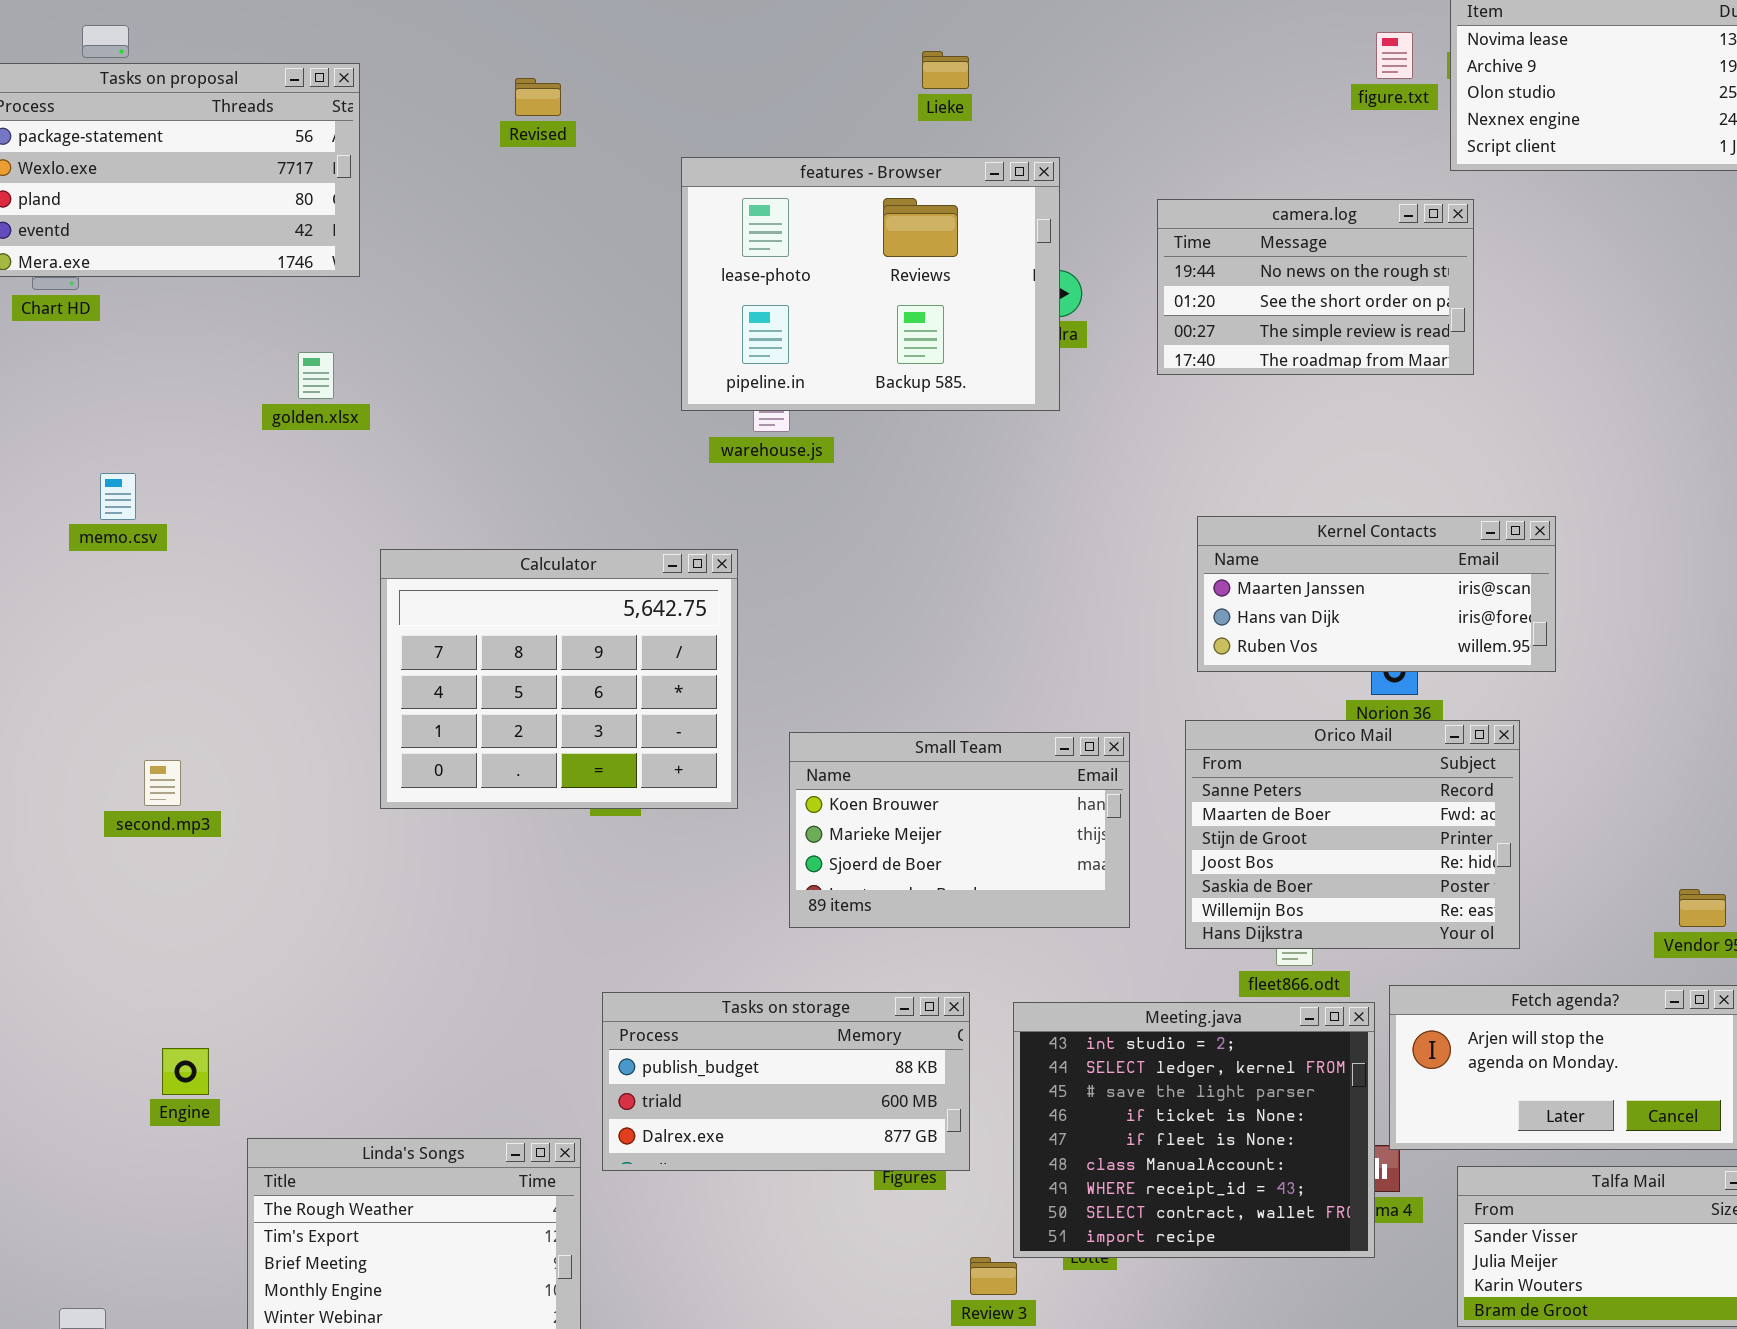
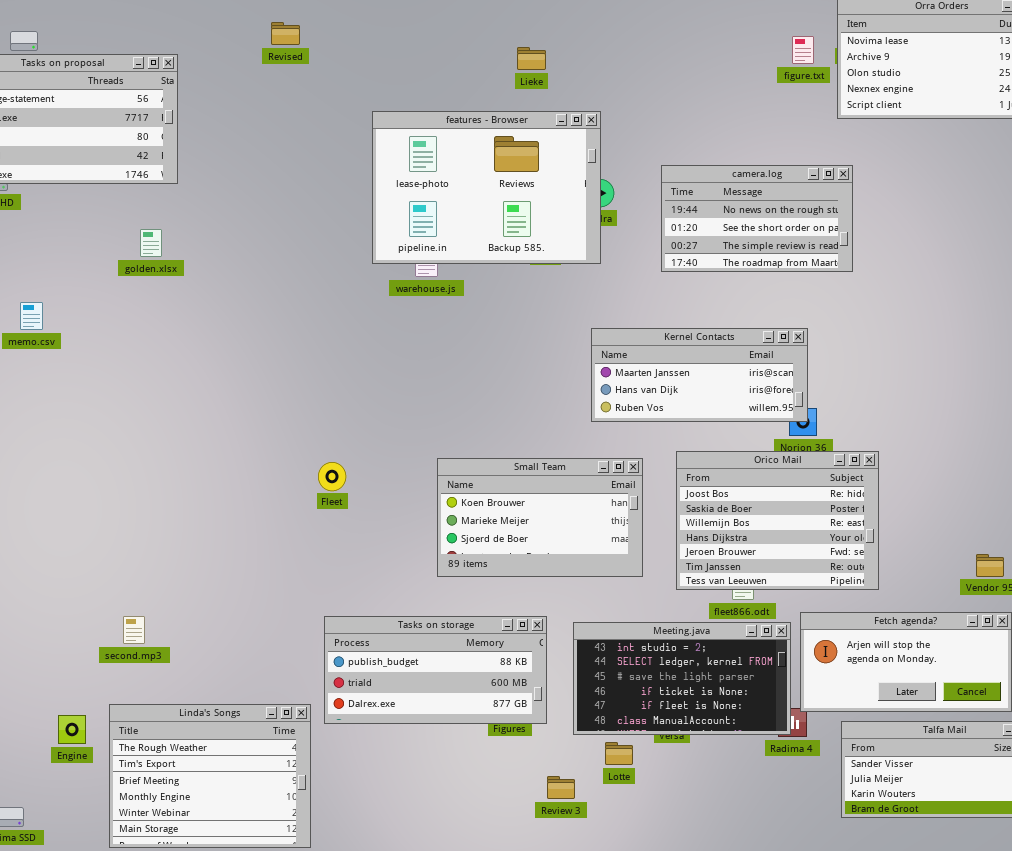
Revised: [515,78,561,116] -> [271,22,300,45], moved
camera.log: [1157,199,1474,375] -> [661,165,853,272], moved
Kernel Contacts: [1197,516,1556,672] -> [591,328,808,422], moved
Calculator: [380,549,738,809] -> none, closed
Orico Mail: [1185,720,1520,949] -> [676,451,879,590], scrolled down 3 rows
second.mp3: [144,760,181,806] -> [123,616,145,644], moved
Meeting.java: [1013,1002,1375,1258] -> [573,622,791,735], resized
Engine: [162,1048,209,1095] -> [58,715,86,744], moved

